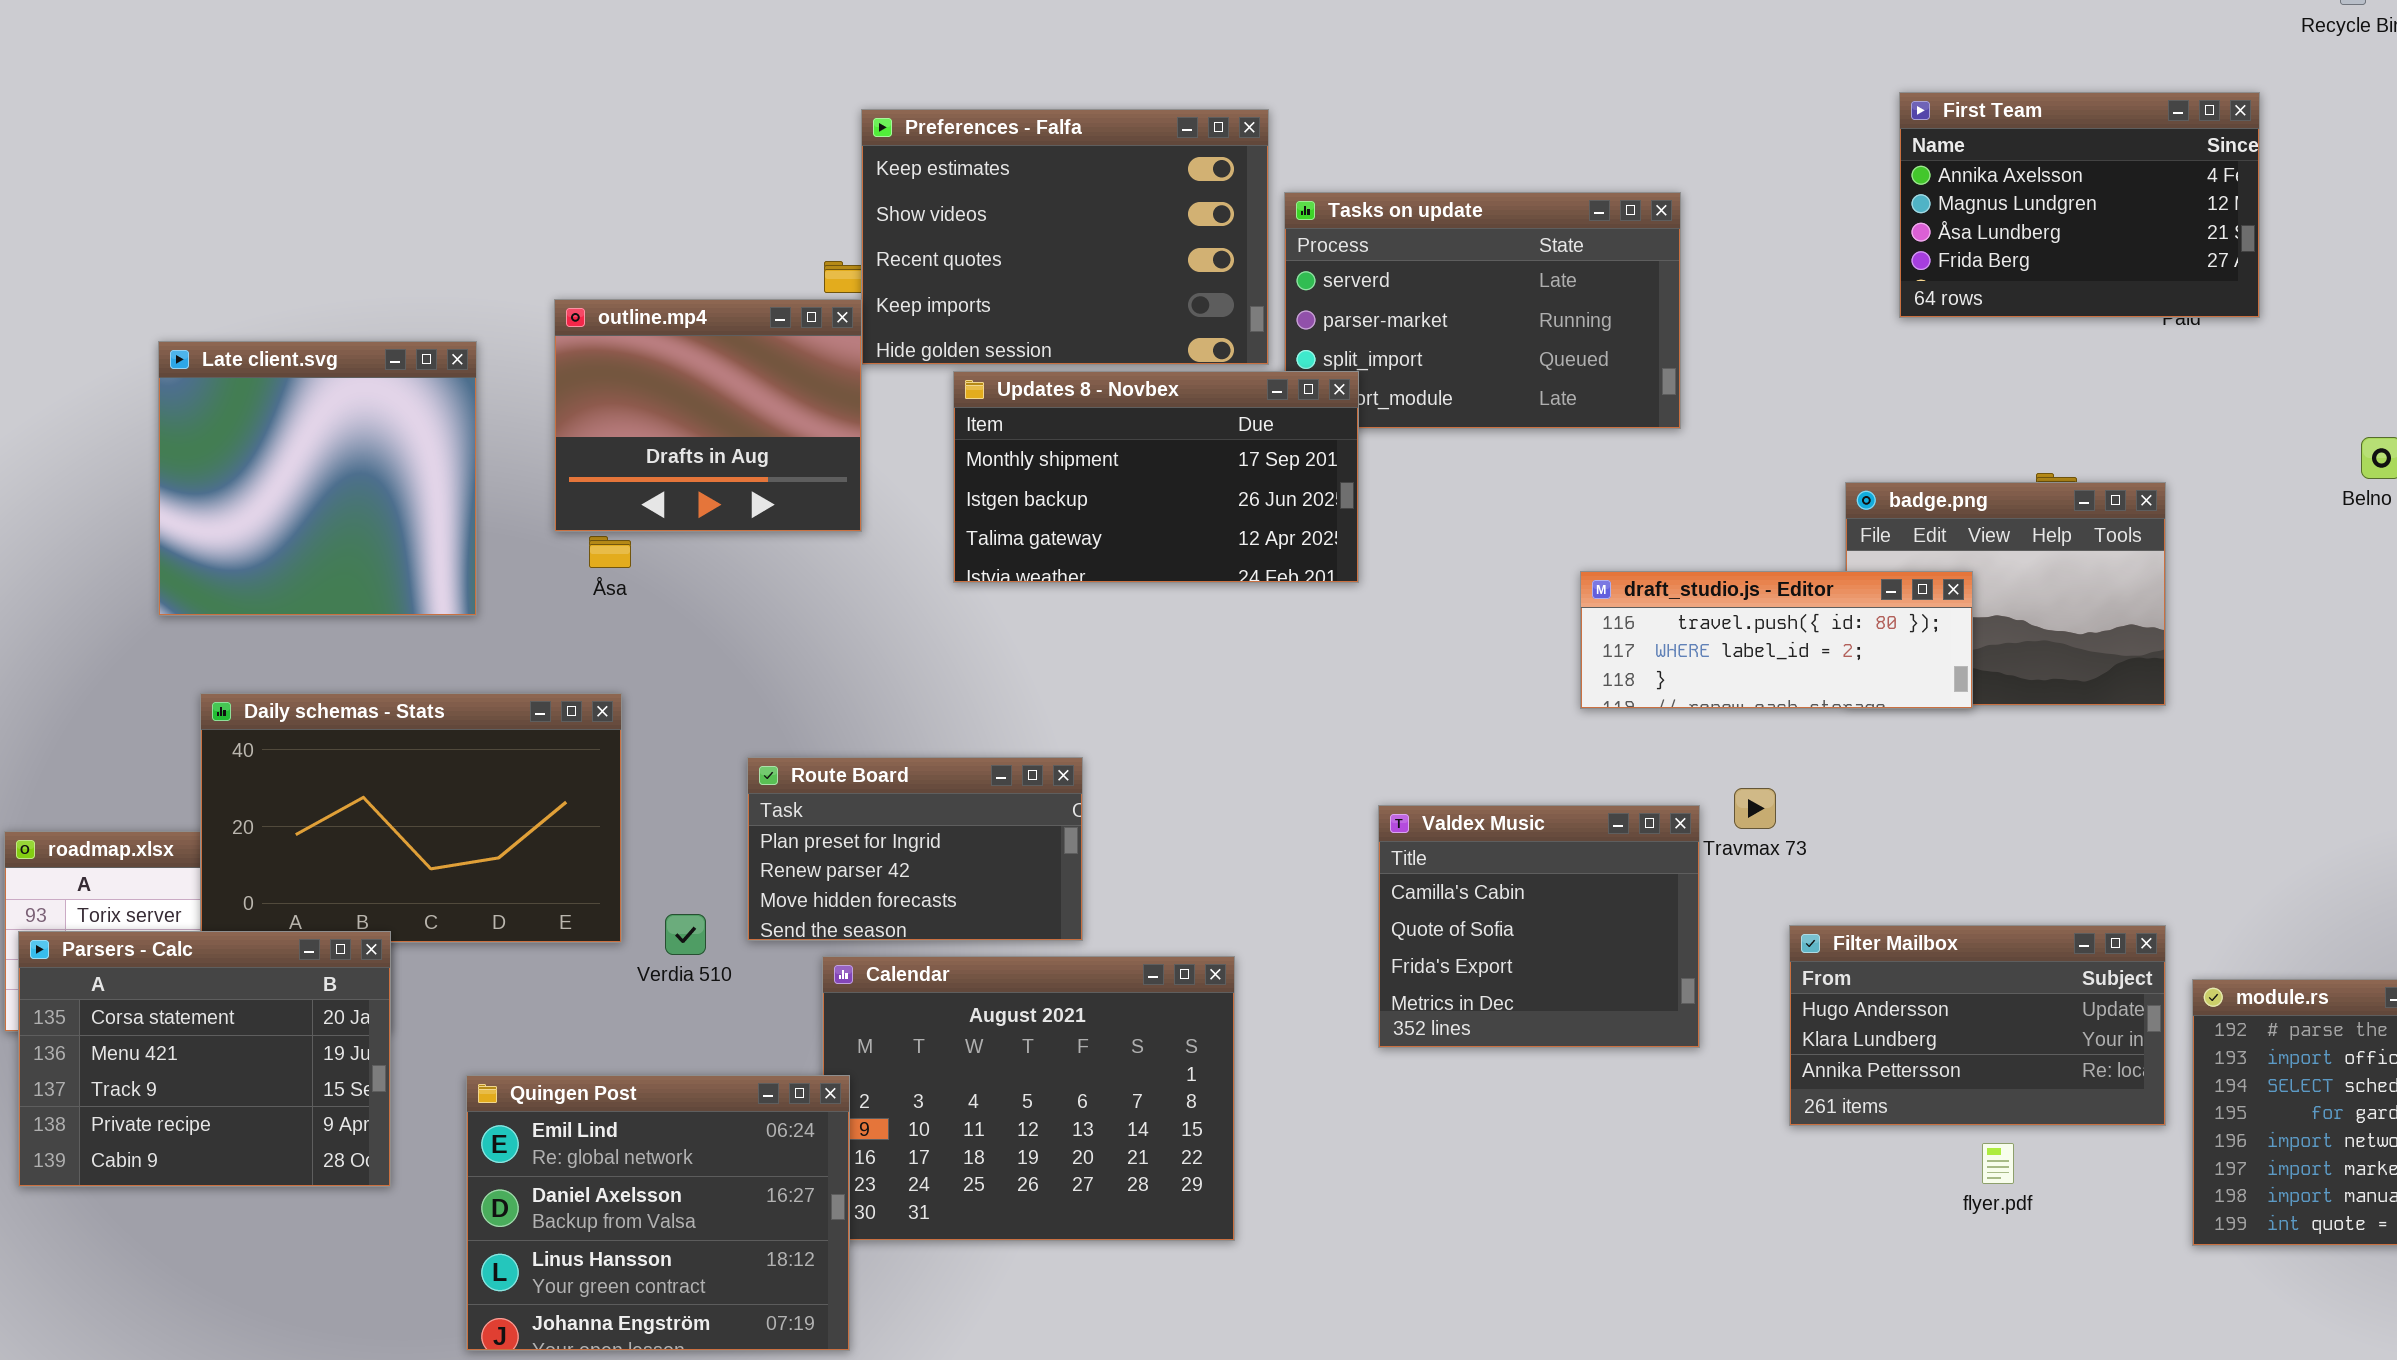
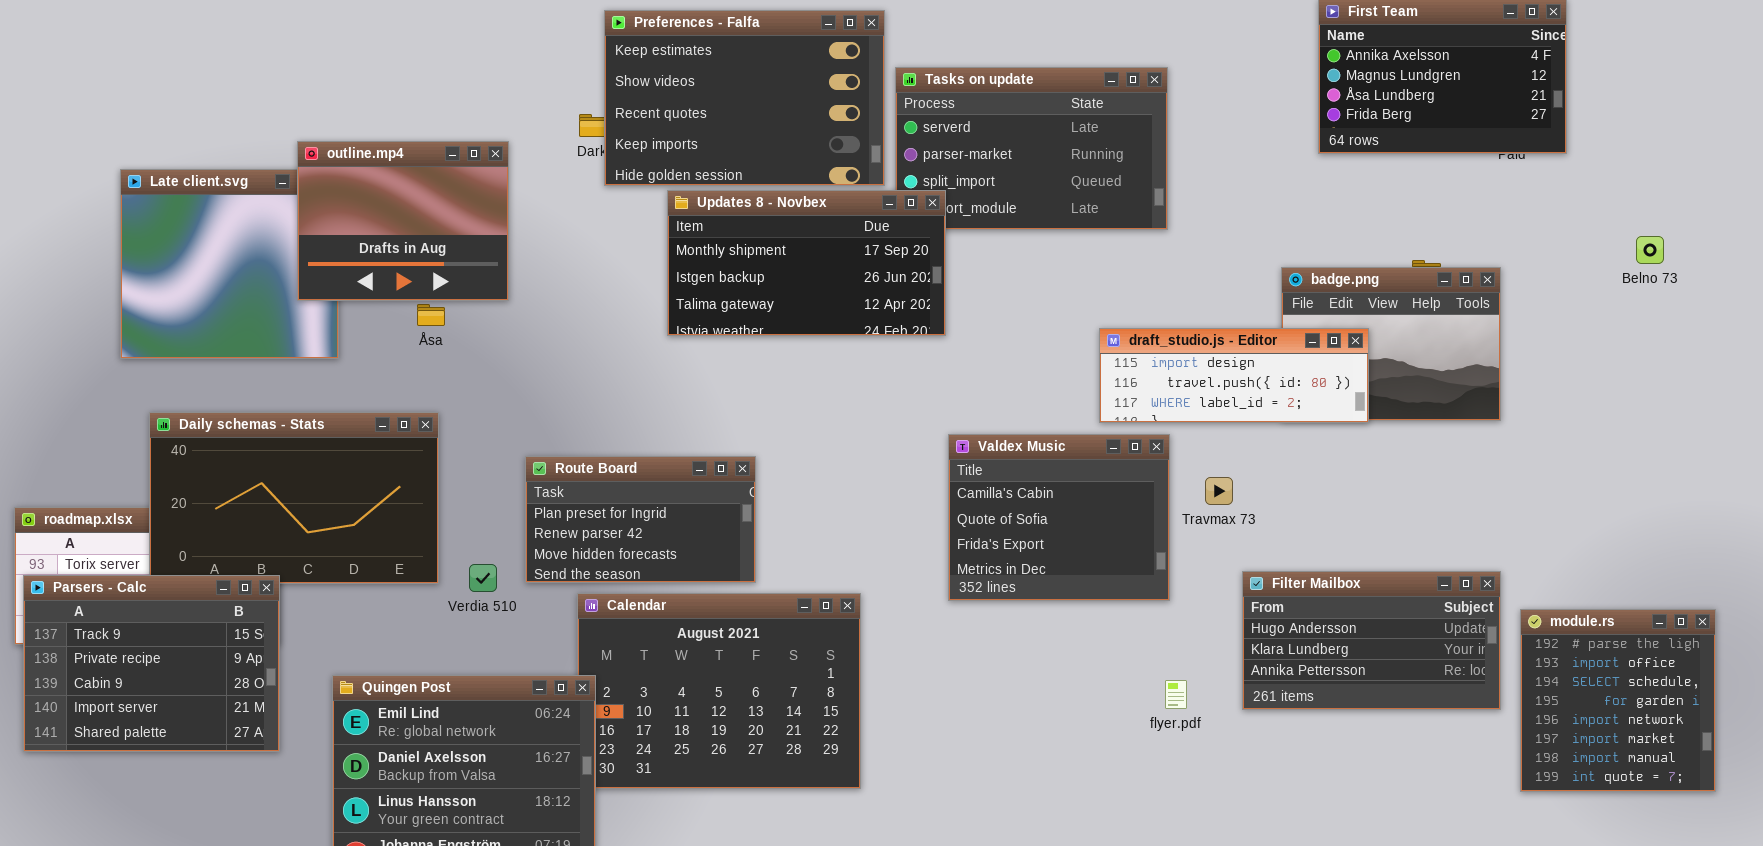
outline.mp4: [554,299,862,532] -> [297,141,509,301], moved
draft_studio.js - Editor: [1580,571,1973,709] -> [1099,328,1369,423], scrolled up 1 row
Valdex Music: [1378,805,1700,1048] -> [948,434,1170,601], moved
Parsers - Calc: [18,931,391,1187] -> [23,575,280,752], scrolled down 2 rows
flyer.pdf: [1982,1143,2014,1184] -> [1165,680,1187,709], moved

